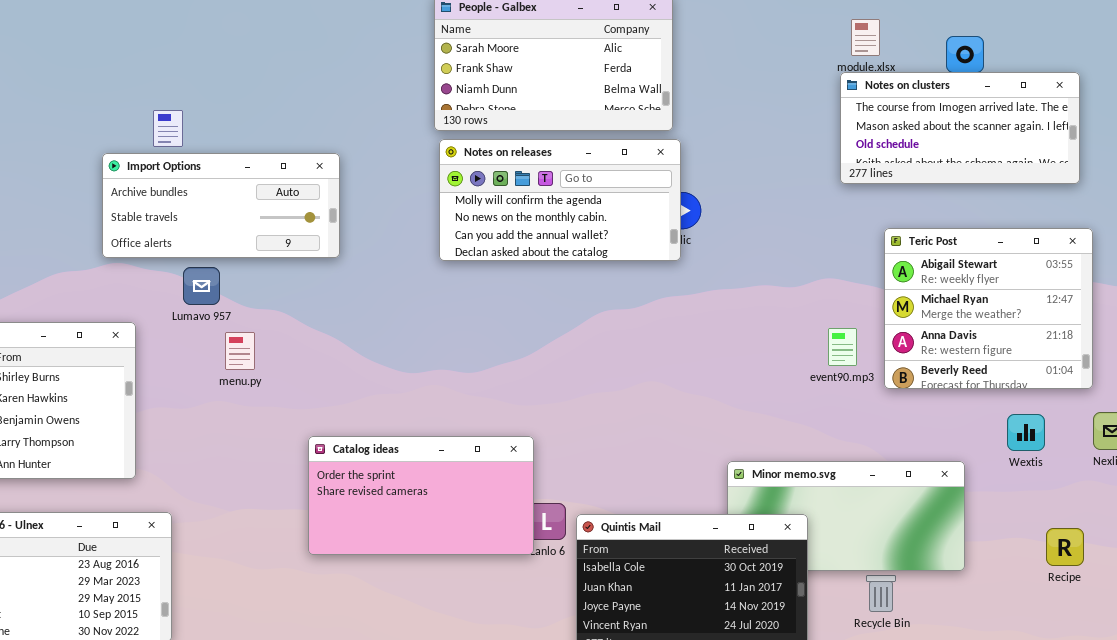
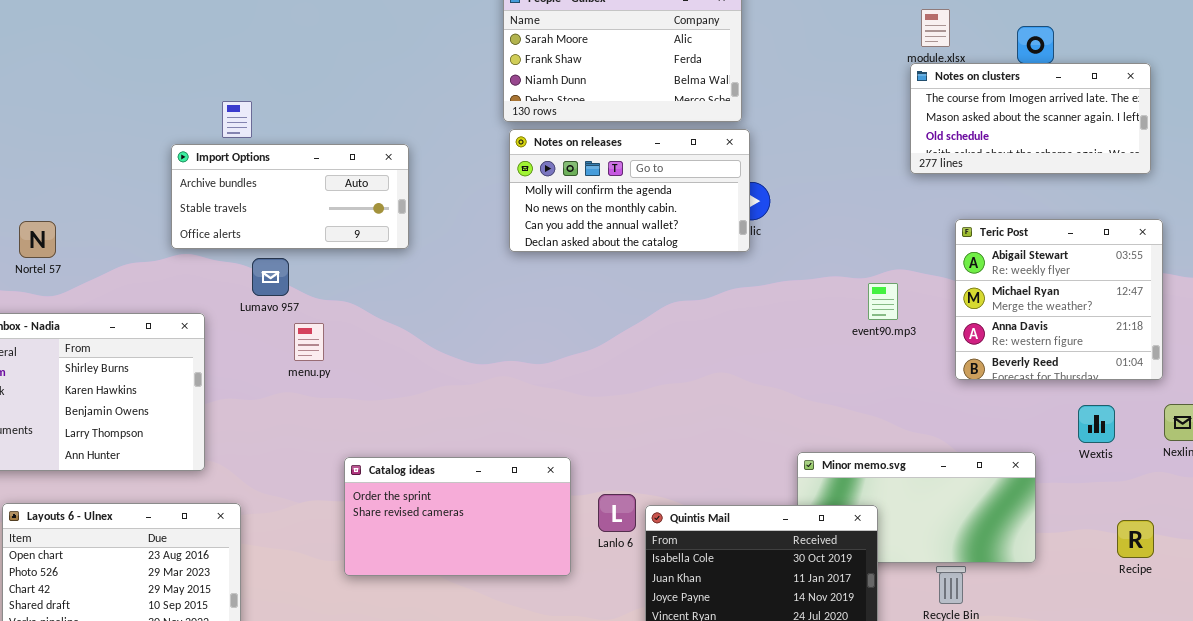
event90.mp3: [828,328,857,366] -> [868,283,898,320], moved
Catalog ideas: [308,436,534,555] -> [344,457,571,576], moved

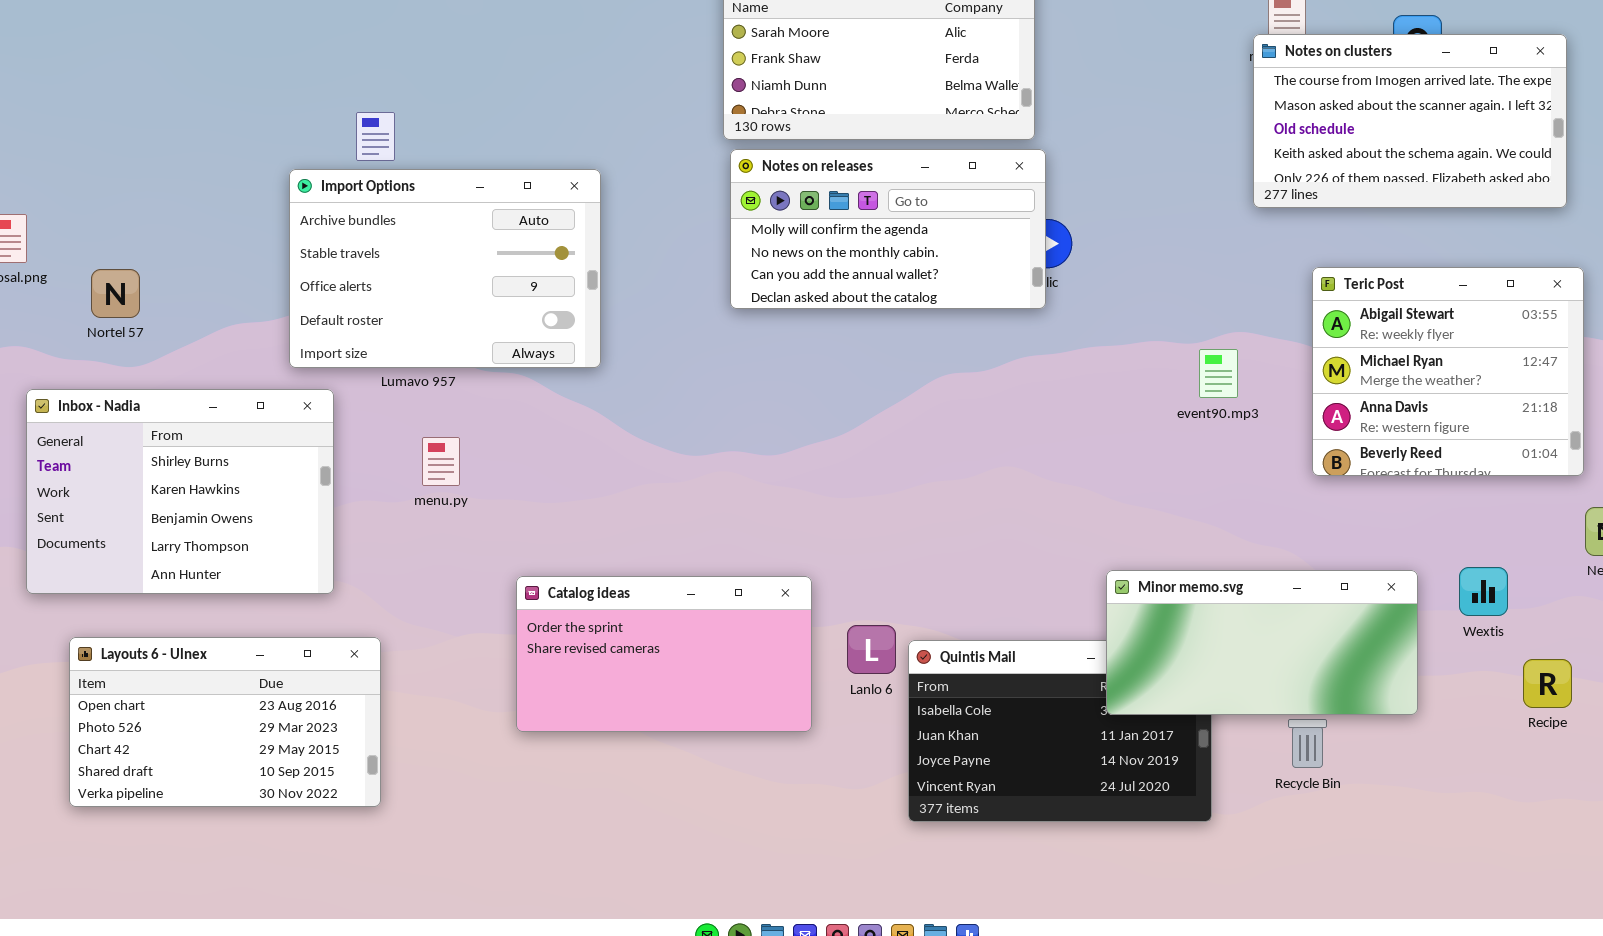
Notes on clusters: [910,63,1151,174] -> [1253,34,1567,208], resized
Import Options: [171,144,409,249] -> [289,169,601,368], resized
menu.py: [294,323,324,361] -> [422,437,460,486], moved
Wextis: [1078,405,1115,443] -> [1459,567,1508,616], moved
Minor memo.svg: [797,452,1036,563] -> [1106,570,1418,715], raised

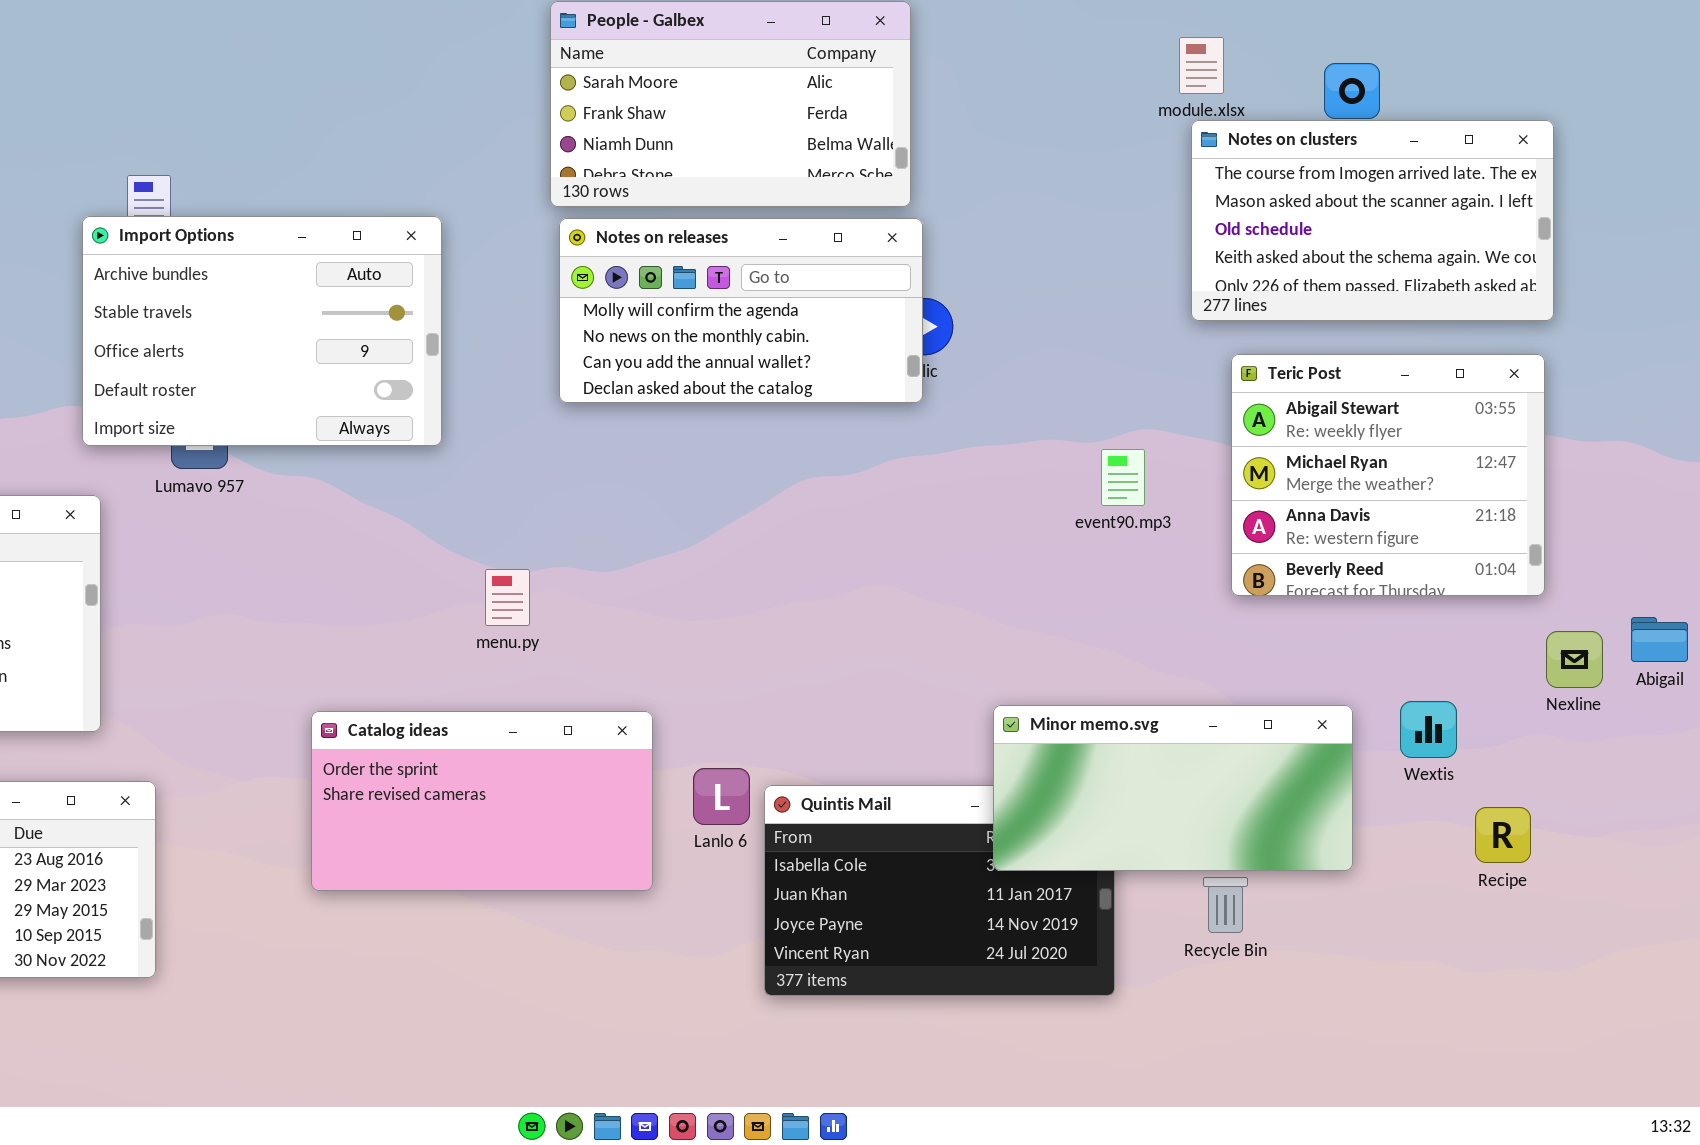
Notes on clusters: [1253,34,1567,208] -> [1191,120,1554,321], moved
Import Options: [289,169,601,368] -> [82,216,442,446], moved
menu.py: [422,437,460,486] -> [485,569,530,626], moved

